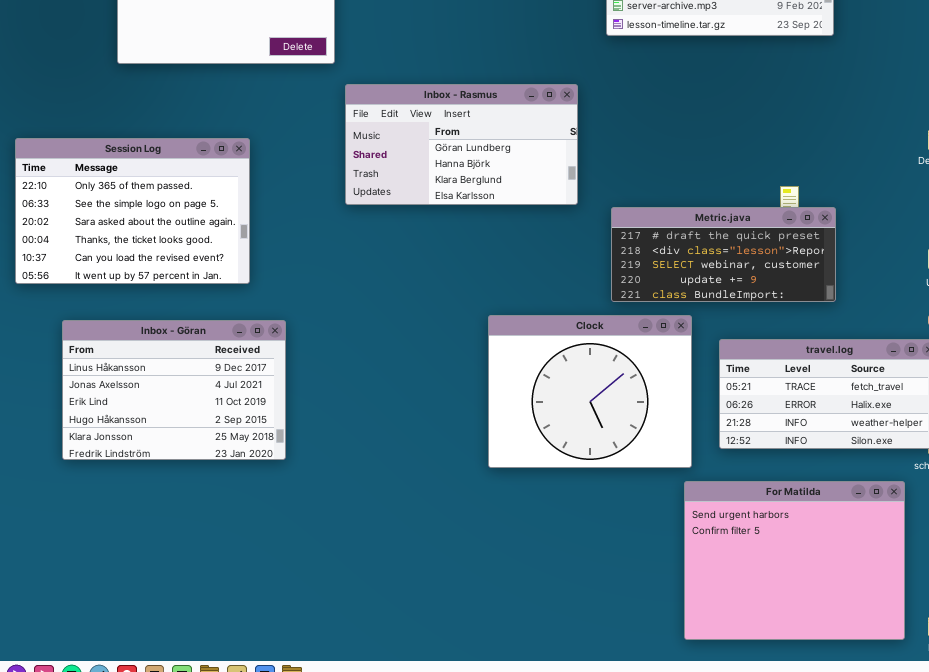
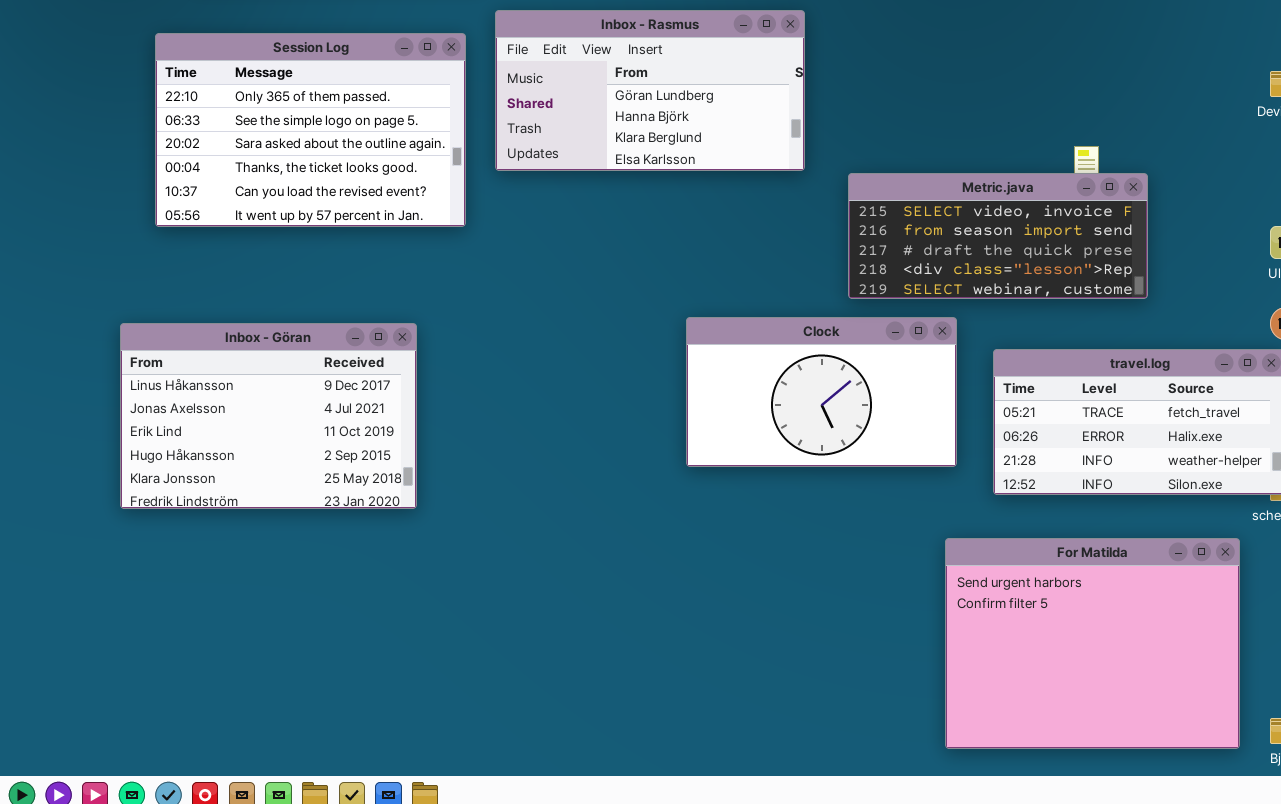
Session Log: [15,138,250,284] -> [155,33,466,227], moved
Metric.java: [611,207,836,302] -> [848,173,1148,299], scrolled up 2 rows
Clock: [488,315,692,468] -> [686,317,957,467], resized

